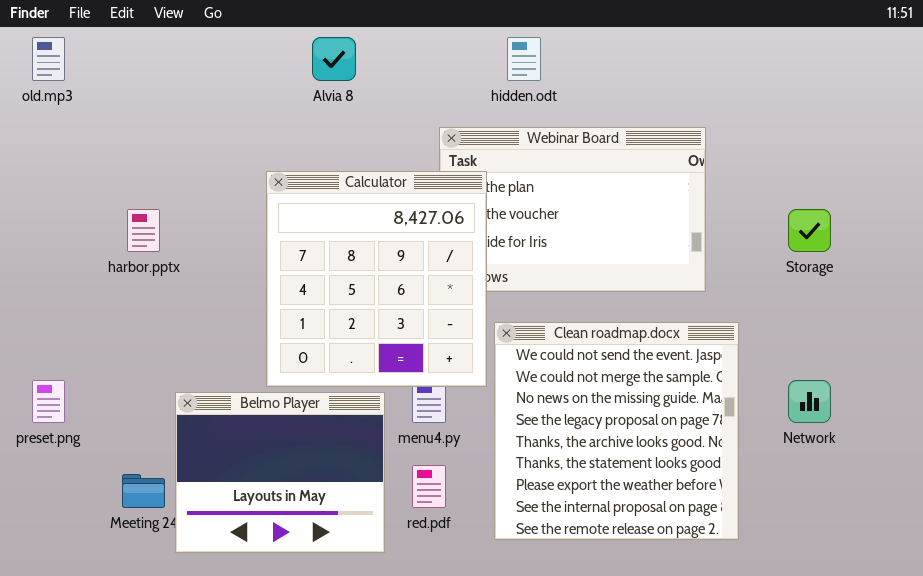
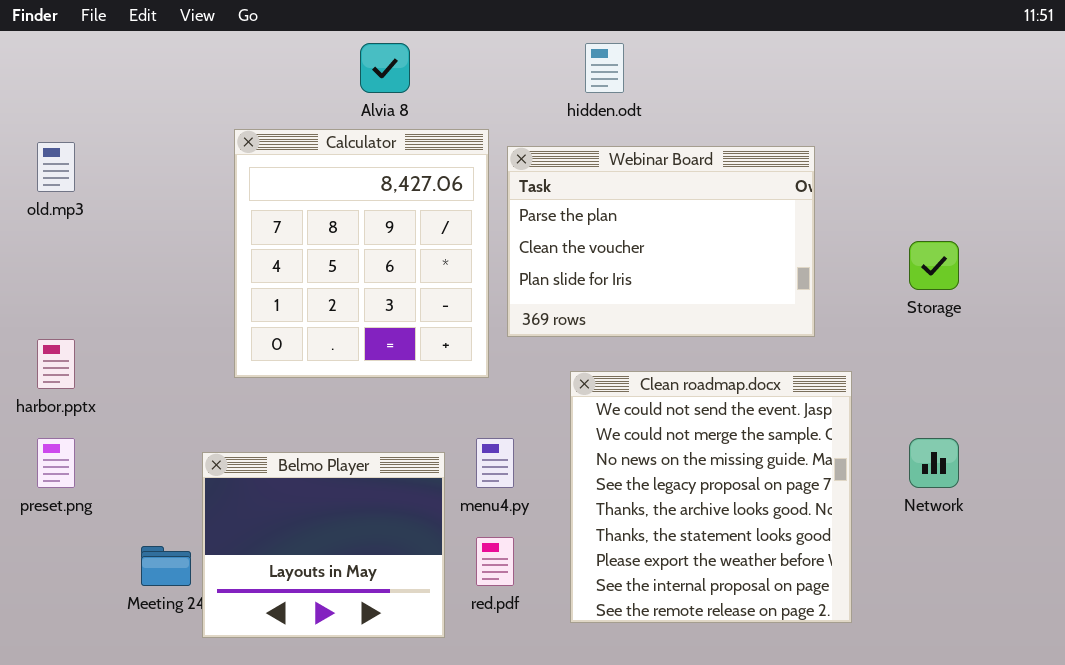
old.mp3: [32,37,65,81] -> [37,142,75,192], moved
Calculator: [266,171,487,387] -> [234,129,489,378], moved
harbor.pptx: [127,209,160,252] -> [37,339,75,389], moved

